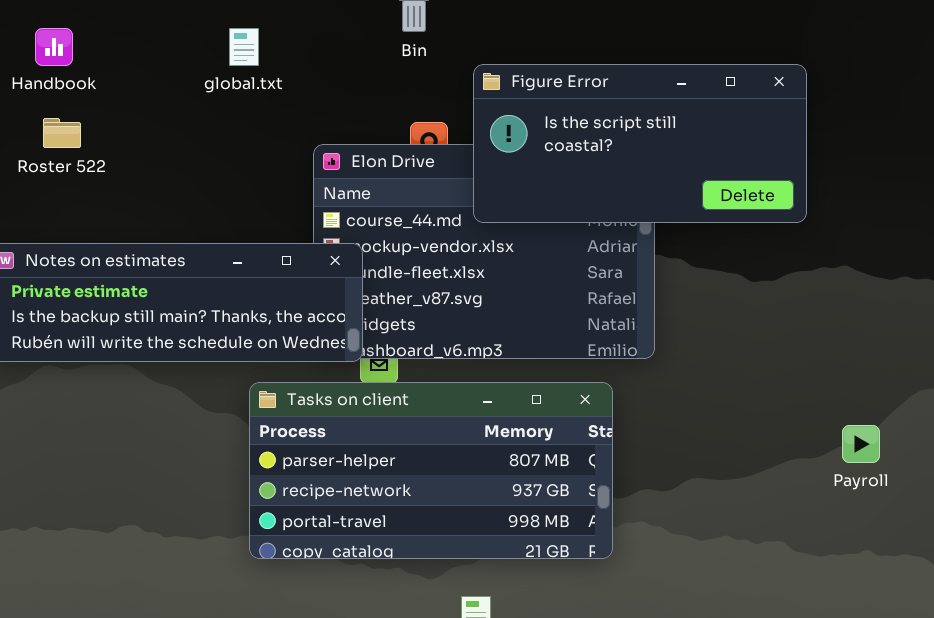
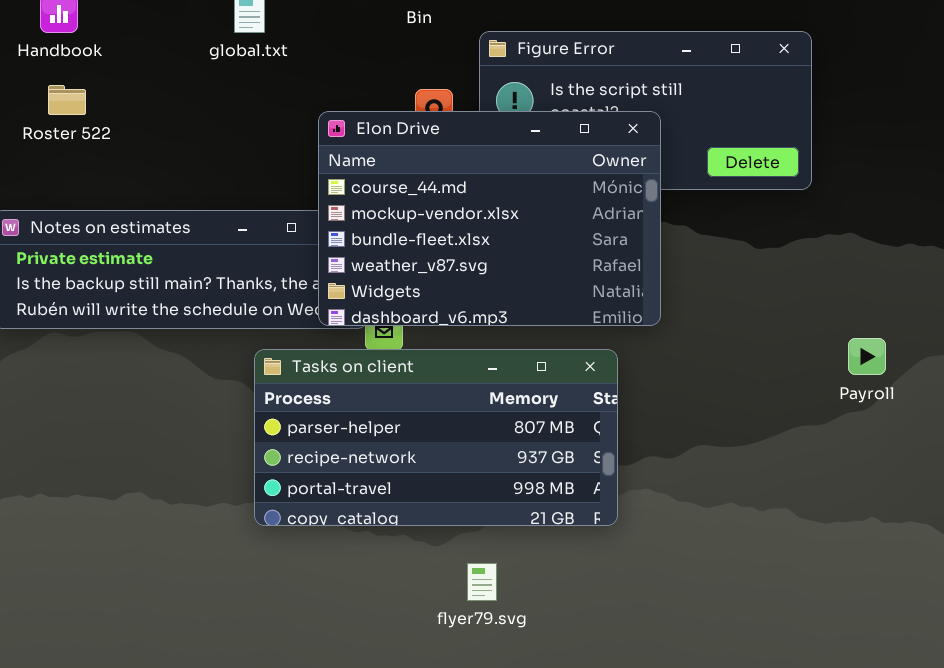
Elon Drive: [313,144,655,359] -> [318,111,661,326], raised
Payroll: [842,425,880,463] -> [848,338,886,375], moved

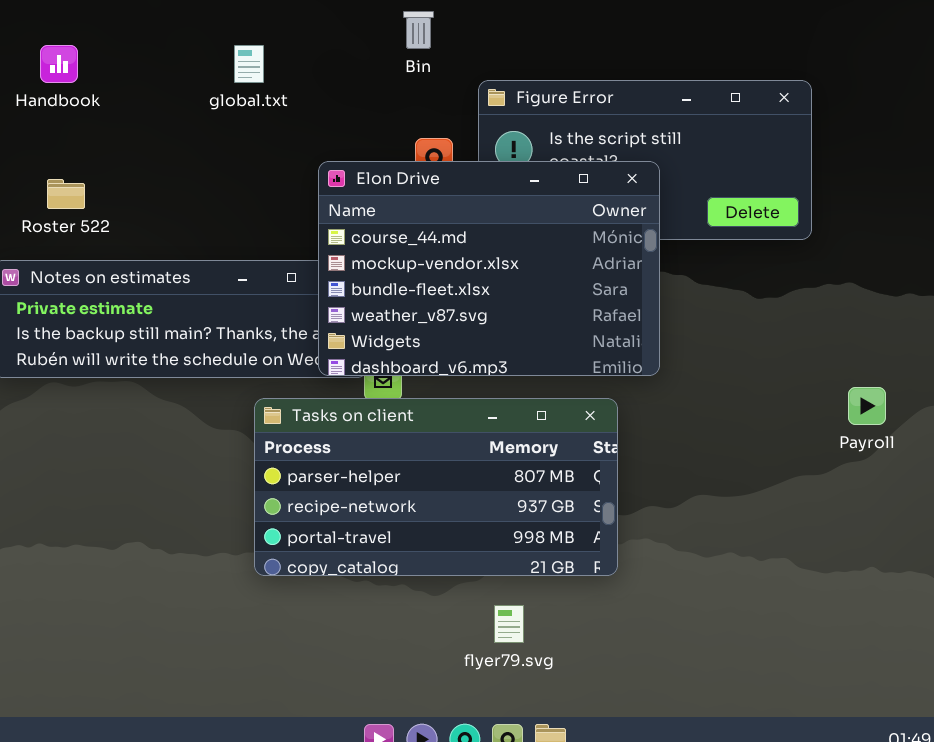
Roster 522: [48,85,86,115] -> [47,179,85,209], moved
flyer79.svg: [467,563,497,601] -> [494,605,524,643], moved

